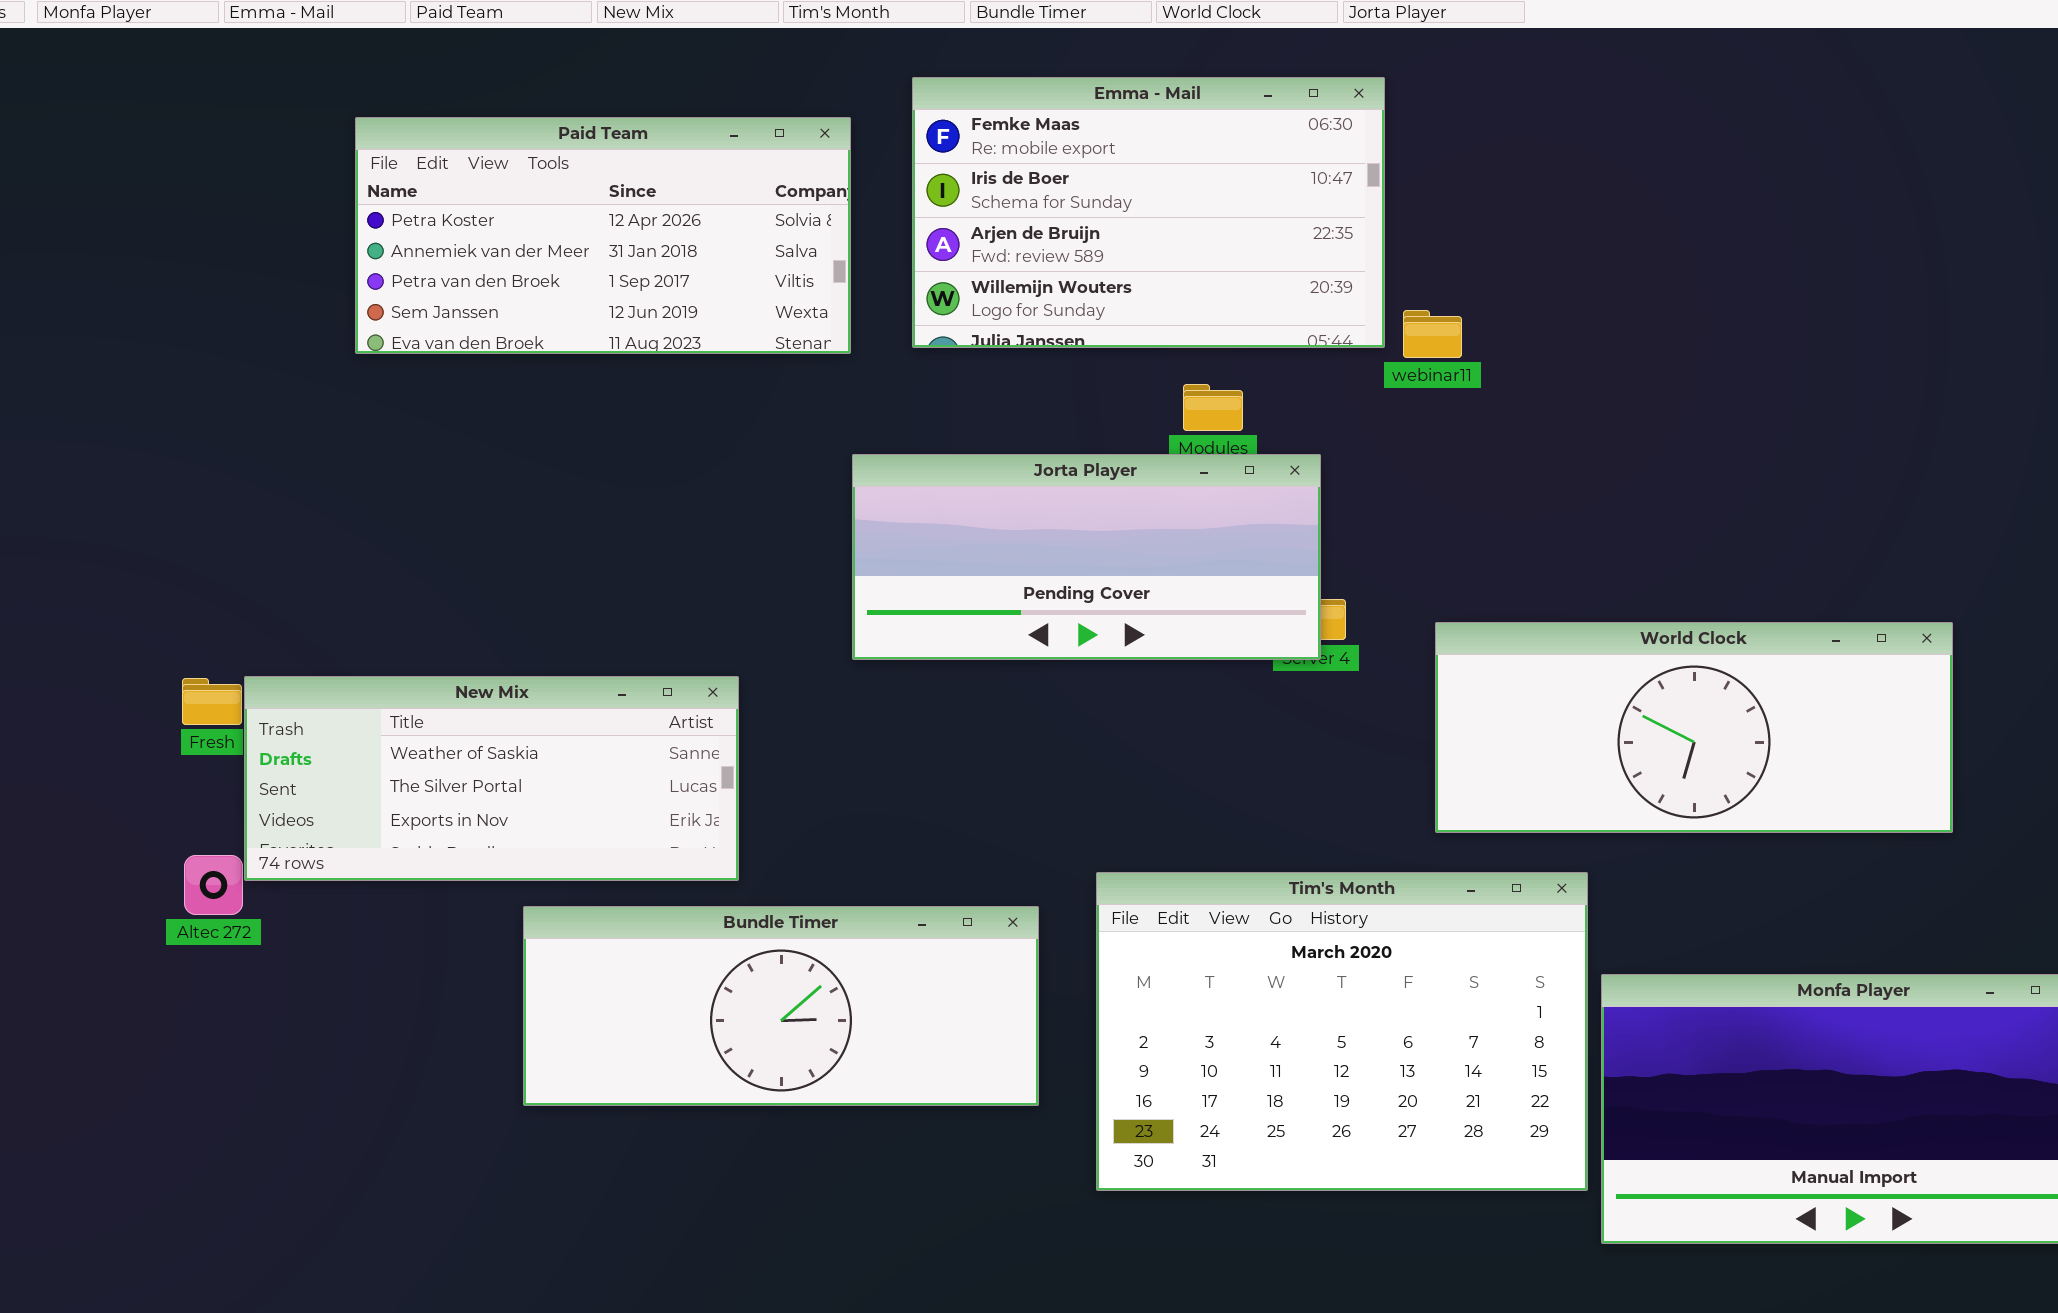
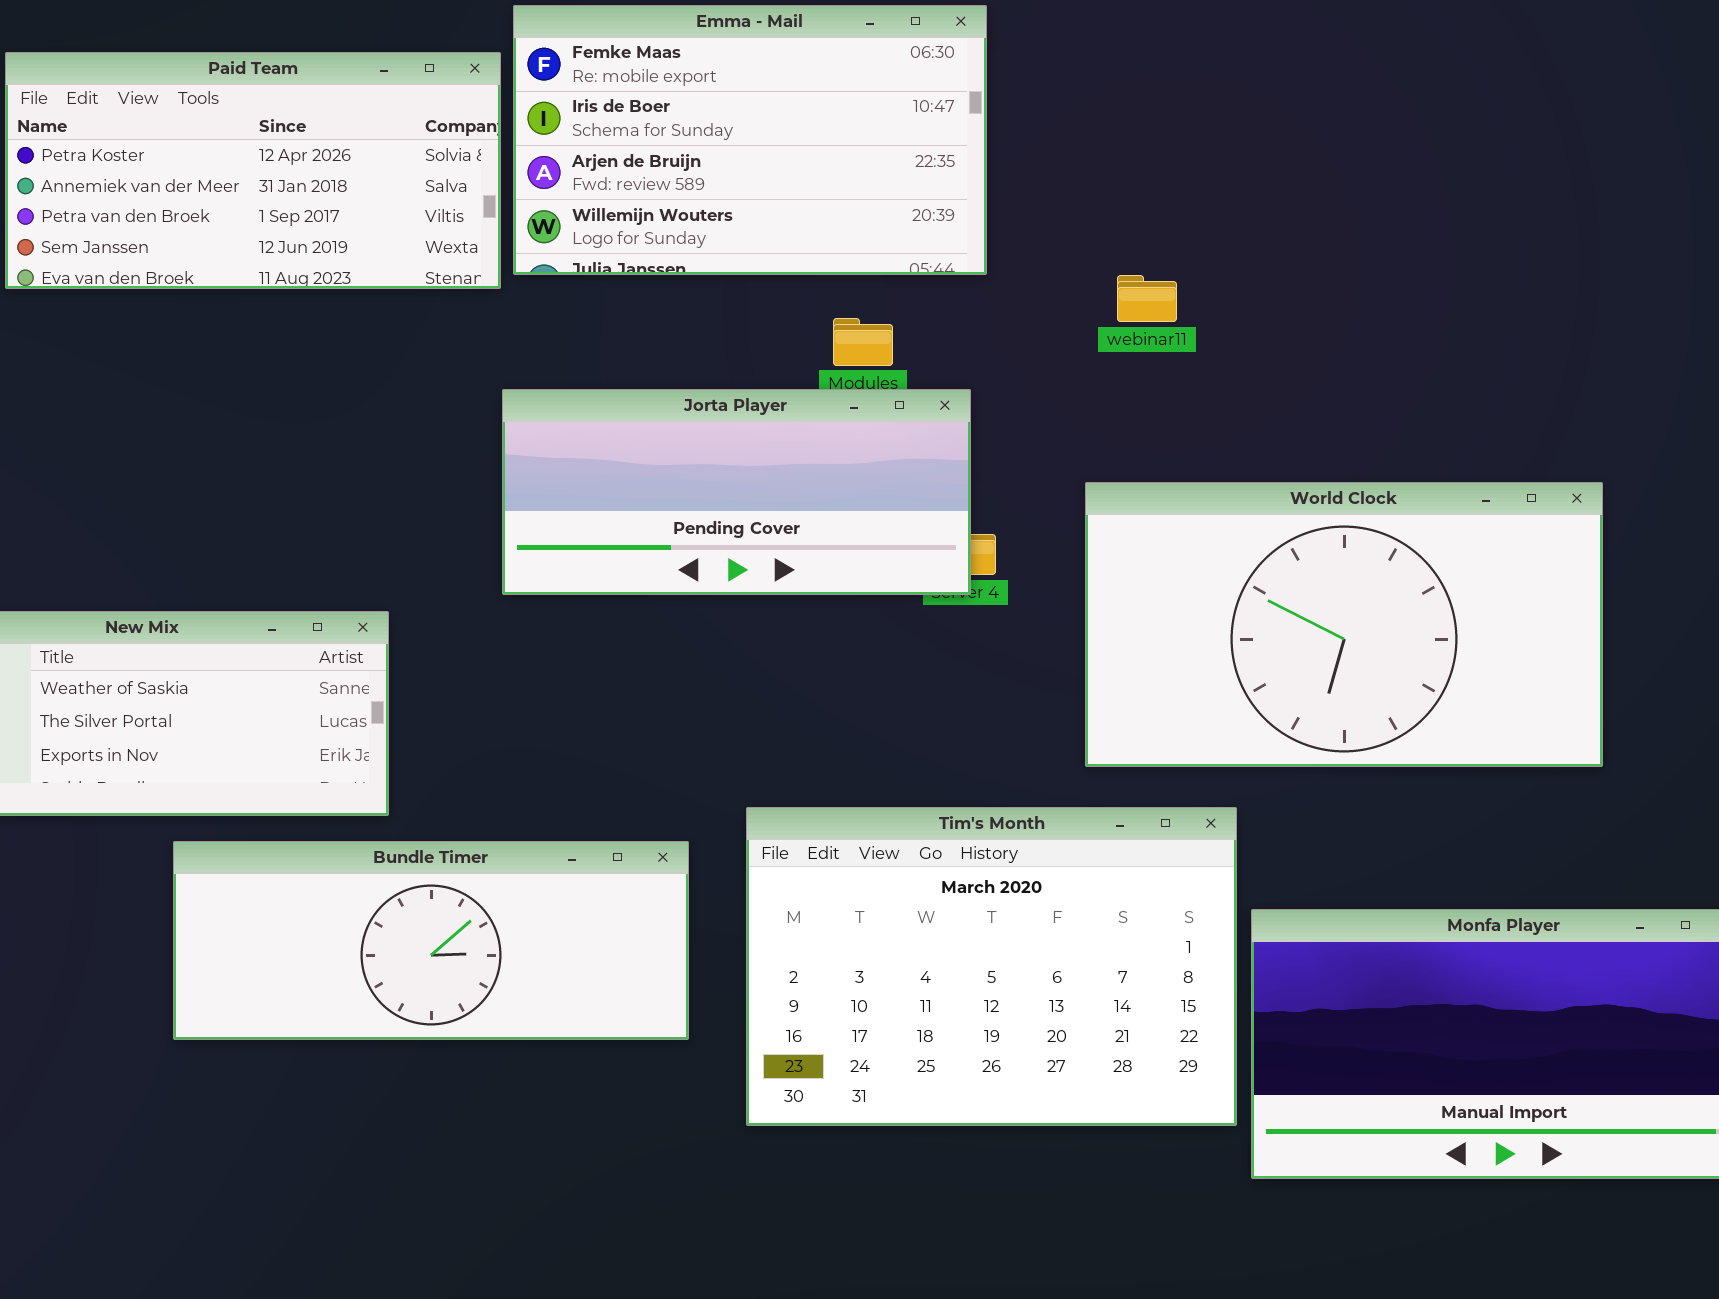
Emma - Mail: [912,77,1385,348] -> [513,5,987,275], moved
webinar11: [1403,310,1462,358] -> [1117,275,1177,322], moved
World Clock: [1435,622,1953,833] -> [1085,482,1603,767], resized

